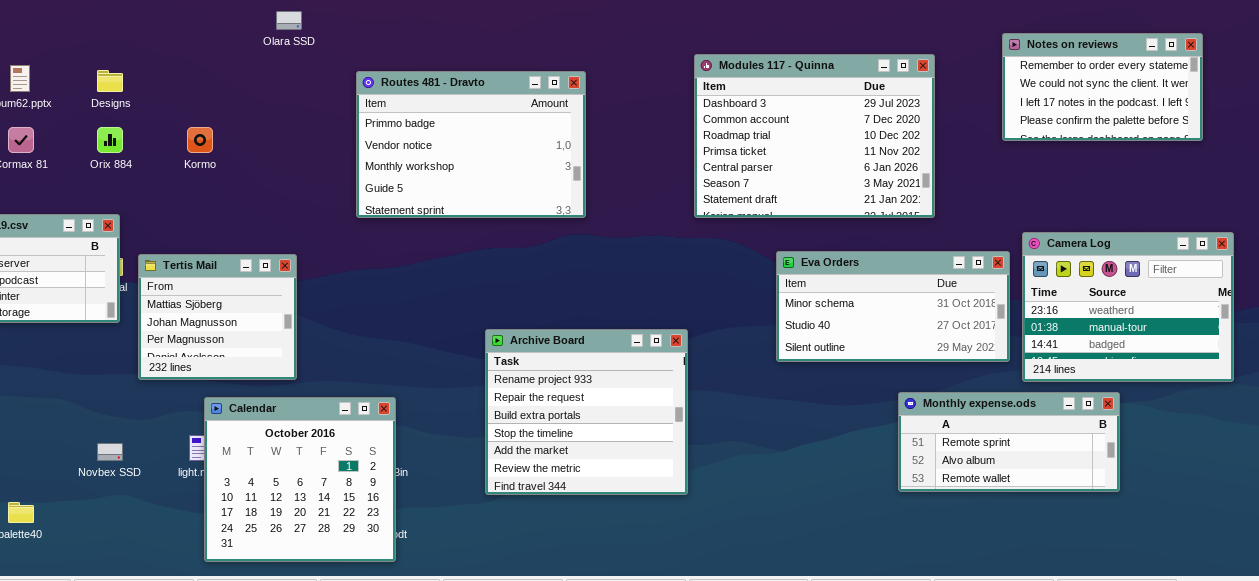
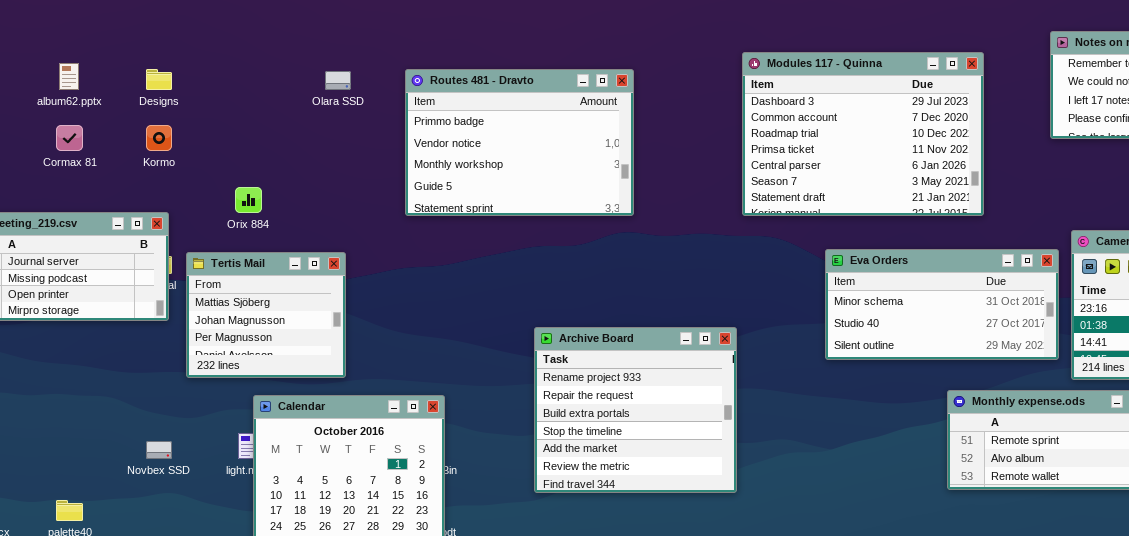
Olara SSD: [276,11,302,30] -> [325,71,351,90], moved
Orix 884: [97,127,123,153] -> [235,187,262,213], moved
Kormo: [187,127,213,153] -> [146,125,172,151], moved

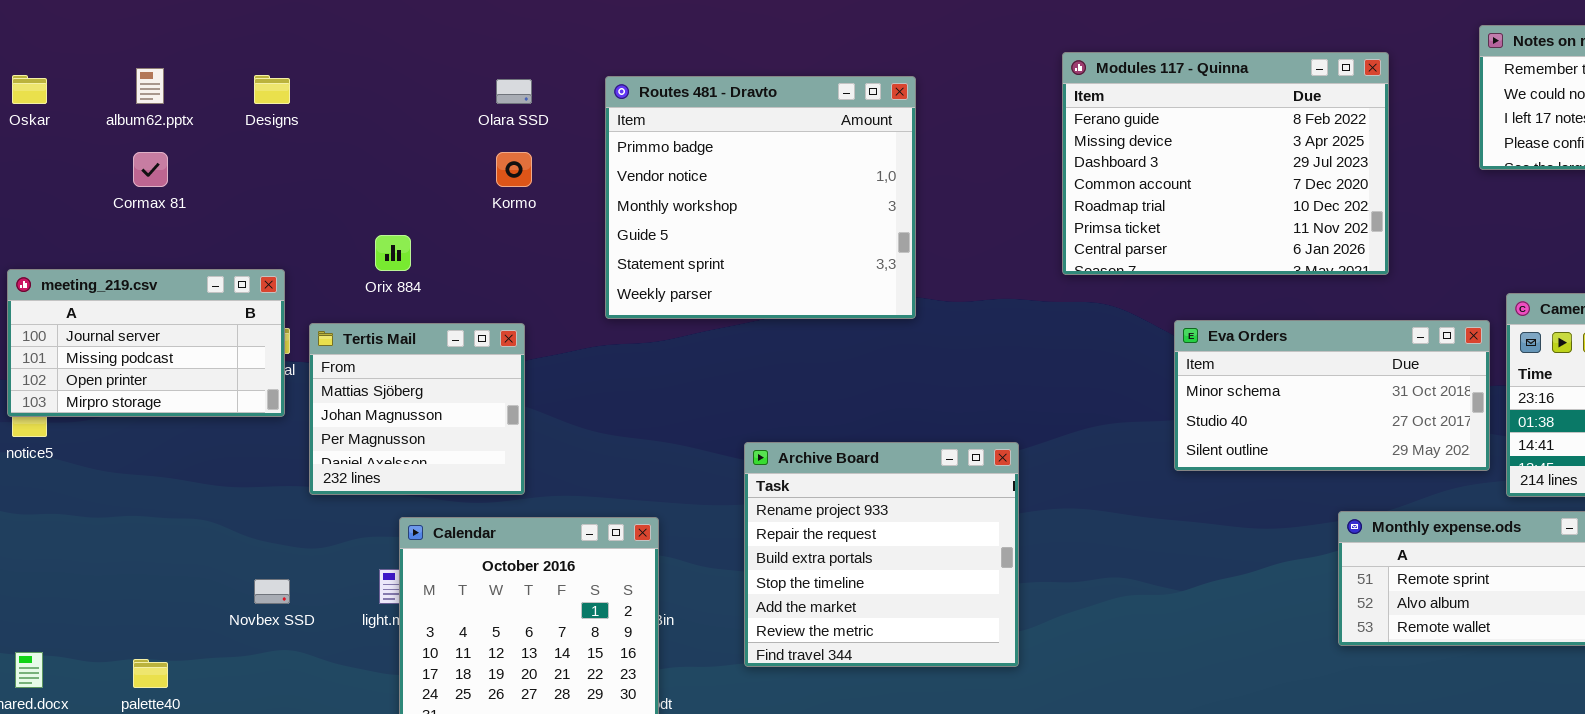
Modules 117 - Quinna: [742,52,984,216] -> [1062,52,1389,275], scrolled up 2 rows
Routes 481 - Dravto: [405,69,634,216] -> [605,76,916,319], resized
Kormo: [146,125,172,151] -> [496,152,532,187], moved
Archive Board: [534,327,737,493] -> [744,442,1019,667], moved

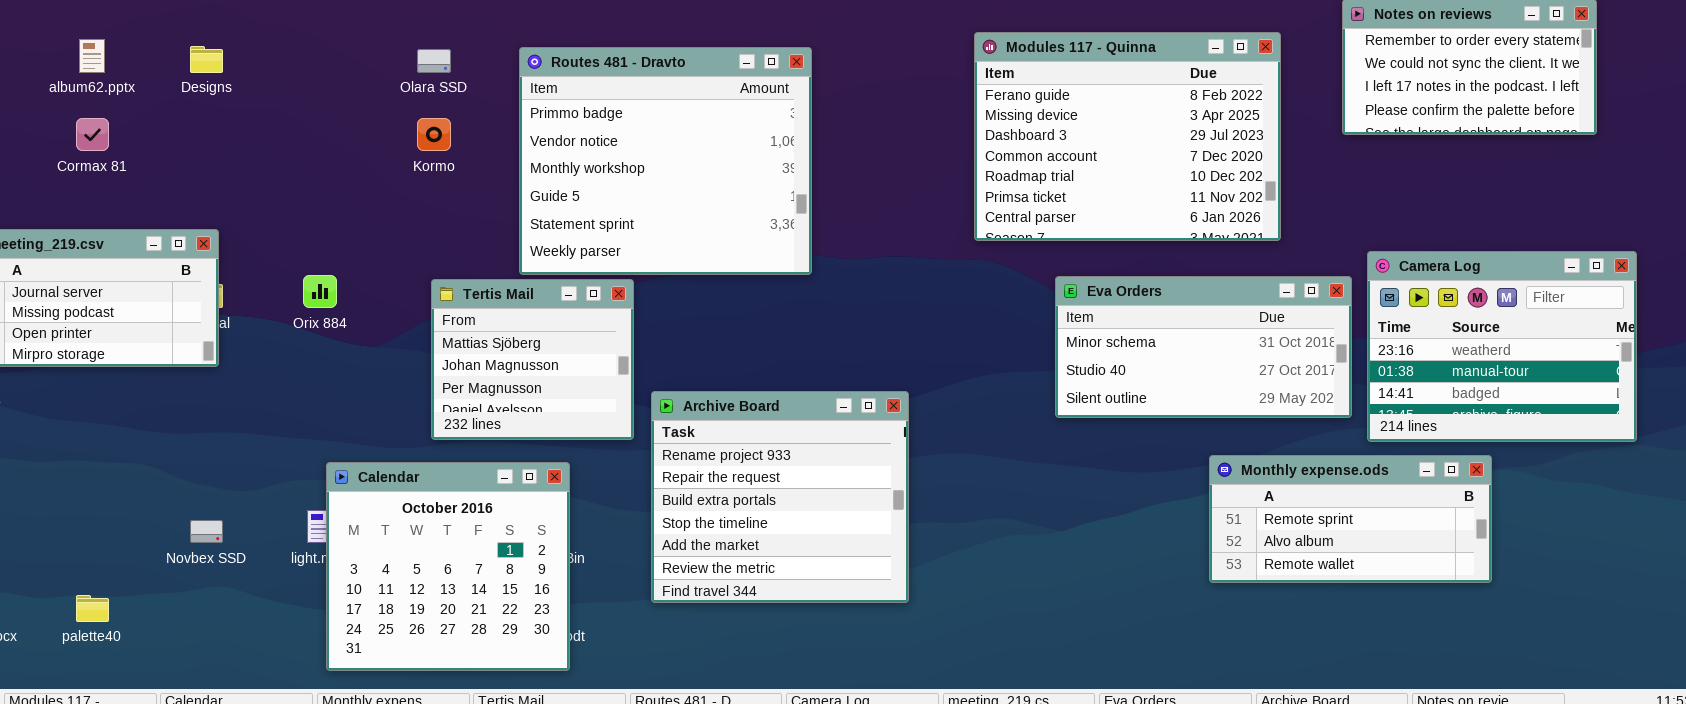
Modules 117 - Quinna: [1062,52,1389,275] -> [974,32,1281,241], moved
Orix 884: [375,235,411,271] -> [303,275,337,308], moved
Tertis Mail: [309,323,525,495] -> [431,279,634,440], moved

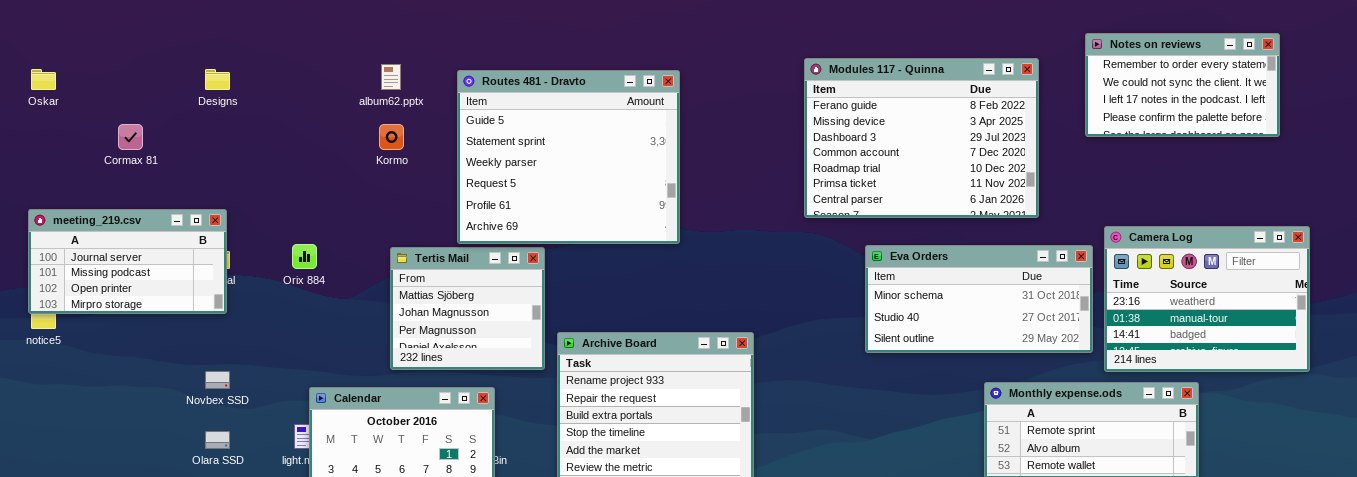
album62.pptx: [79,39,105,73] -> [381,64,401,90], moved
Routes 481 - Dravto: [519,47,812,275] -> [457,70,680,244], scrolled down 3 rows
Olara SSD: [417,49,451,73] -> [205,431,230,449], moved
Novbex SSD: [190,520,223,543] -> [205,371,230,389], moved

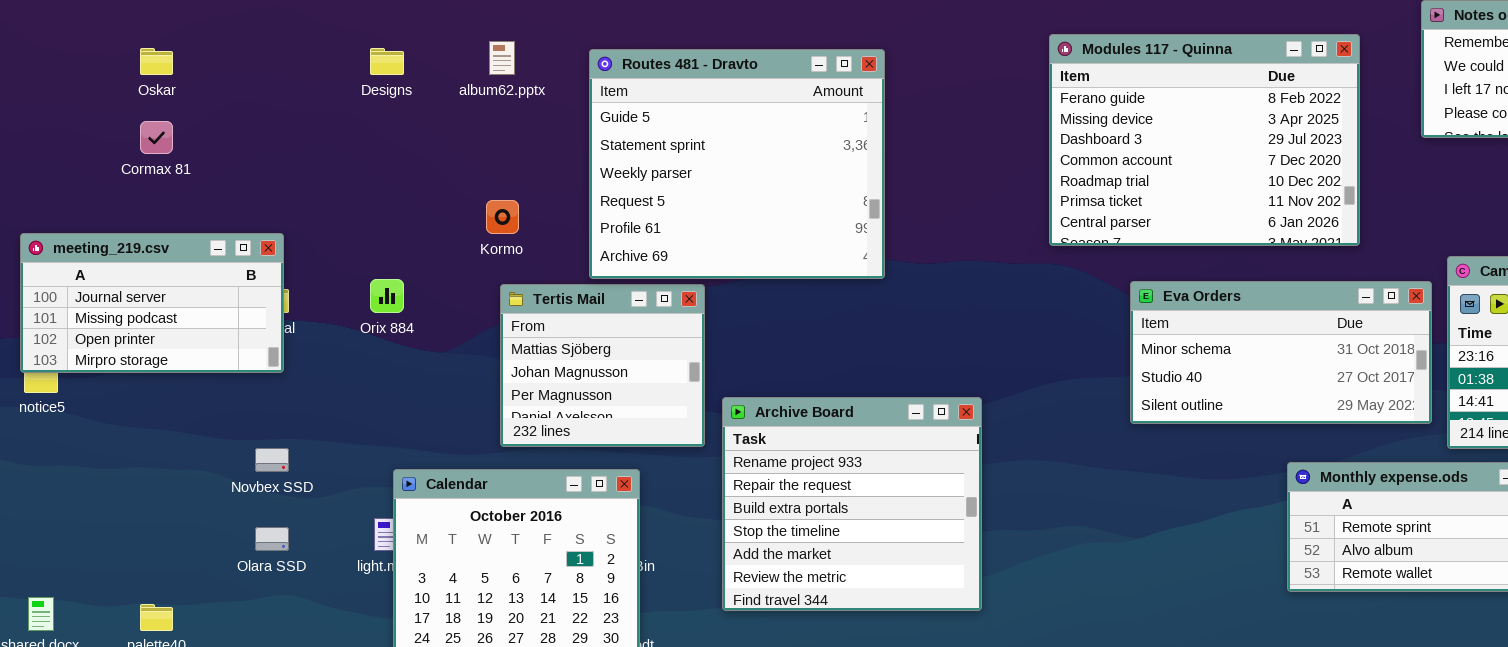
Oskar: [31,69,56,90] -> [140,48,173,75], moved
Designs: [205,69,230,90] -> [370,48,404,75], moved
Kormo: [379,124,404,150] -> [486,200,519,234], moved

